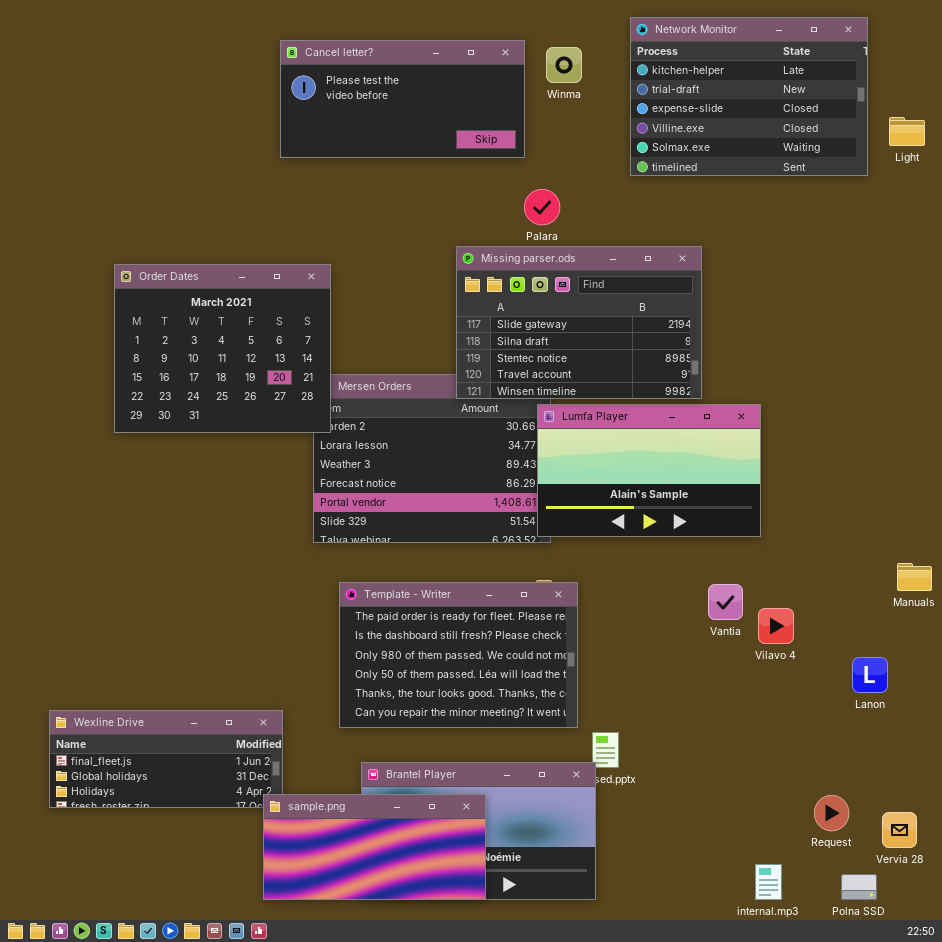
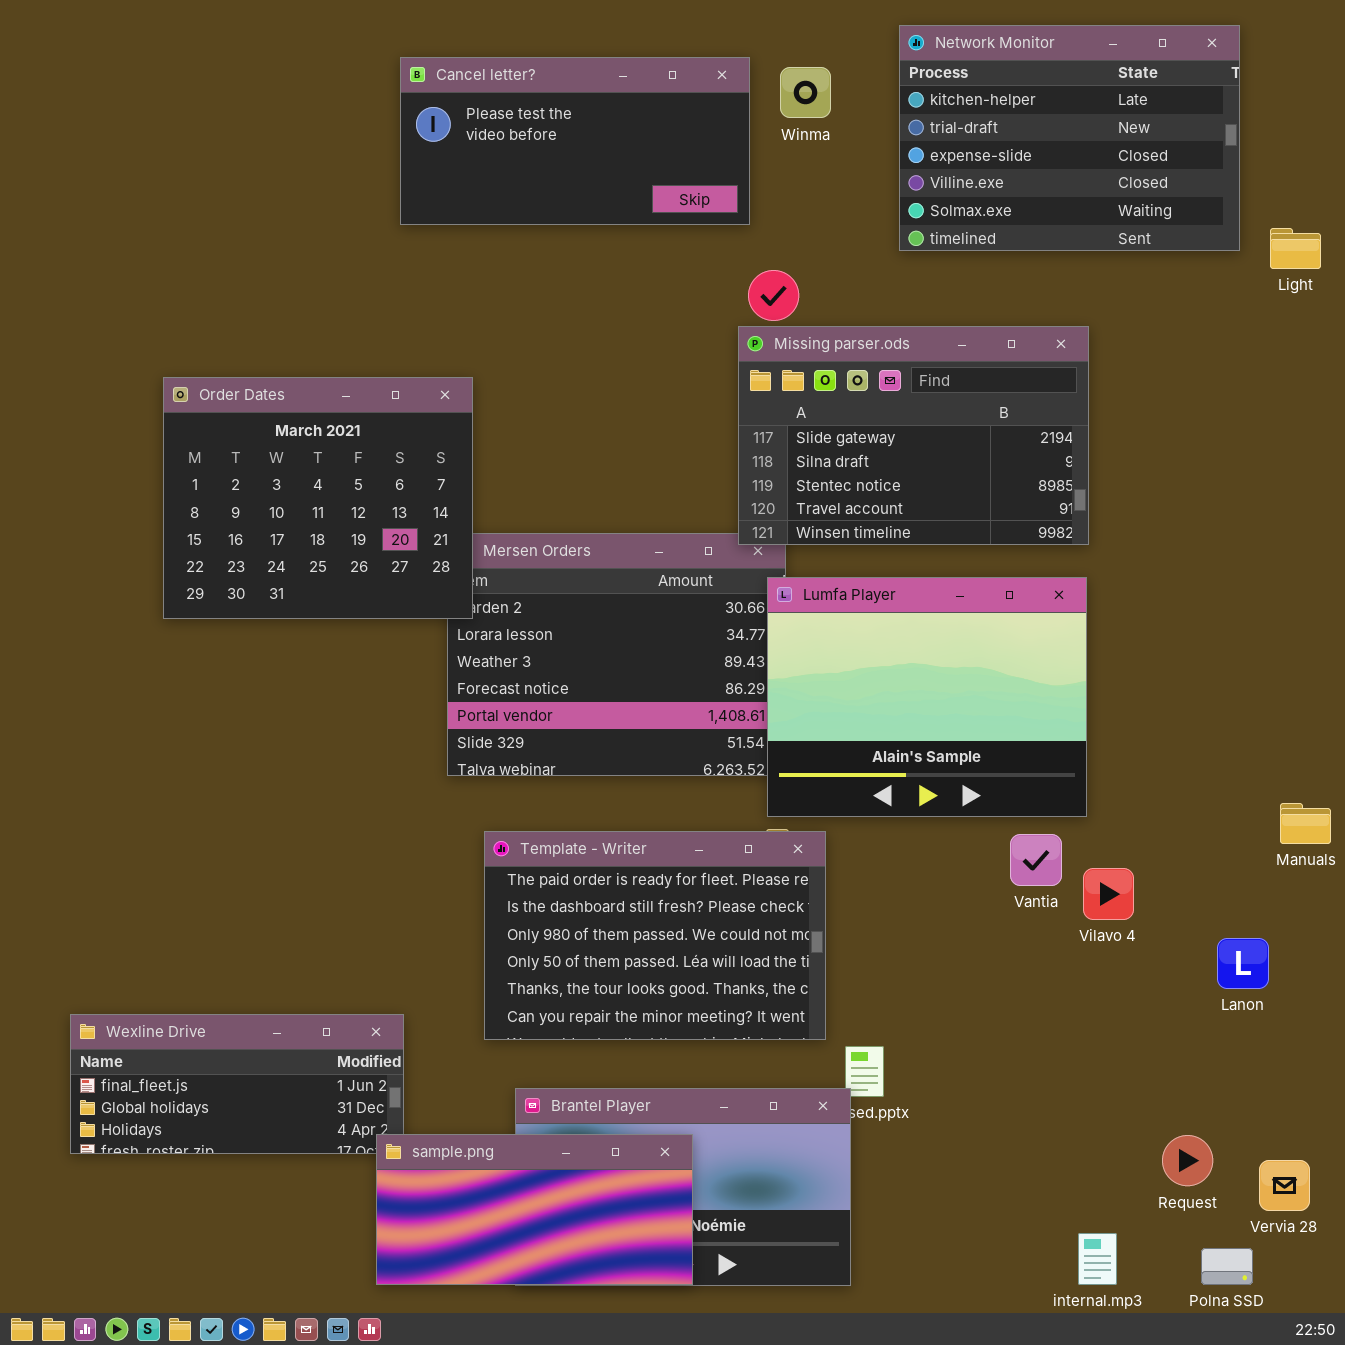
Light: [889,117,925,146] -> [1270,228,1321,269], moved
Missing parser.ods: [456,246,702,399] -> [738,326,1089,545], moved
Lumfa Player: [537,404,761,537] -> [767,577,1087,817], resized

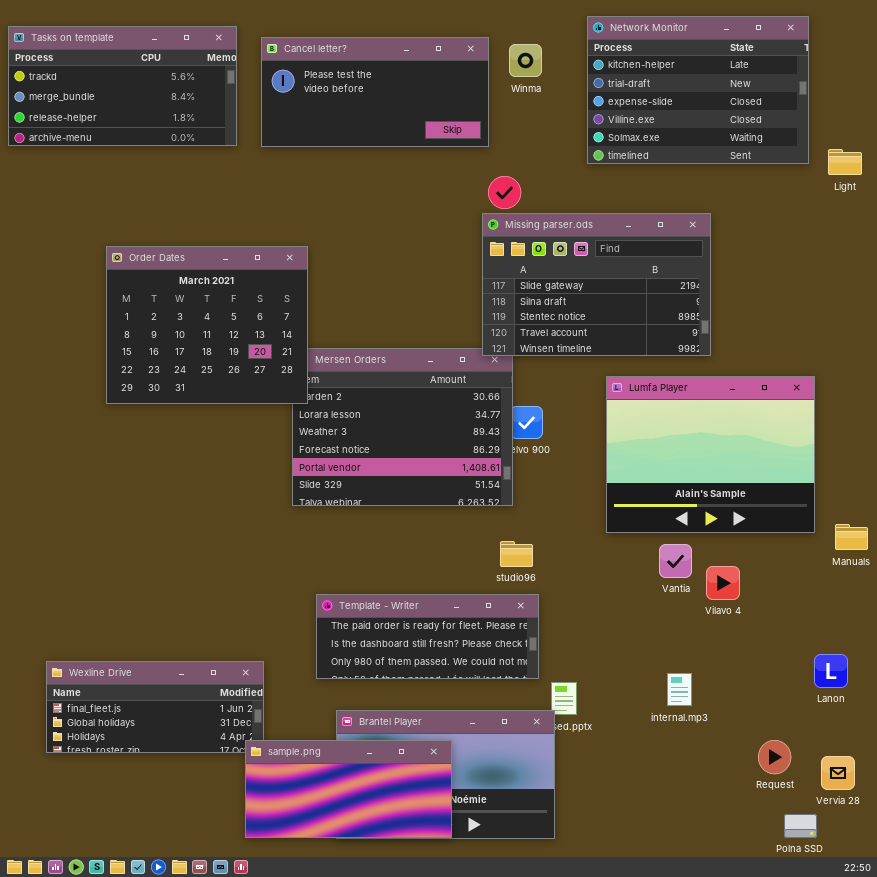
Tasks on template: none -> [8,26,237,146], opened
Lumfa Player: [767,577,1087,817] -> [606,376,815,533], moved
Template - Writer: [484,831,826,1040] -> [316,594,539,679], resized
Lanon: [1217,938,1269,989] -> [814,654,848,688], moved
internal.mp3: [1078,1233,1117,1285] -> [667,673,692,706], moved

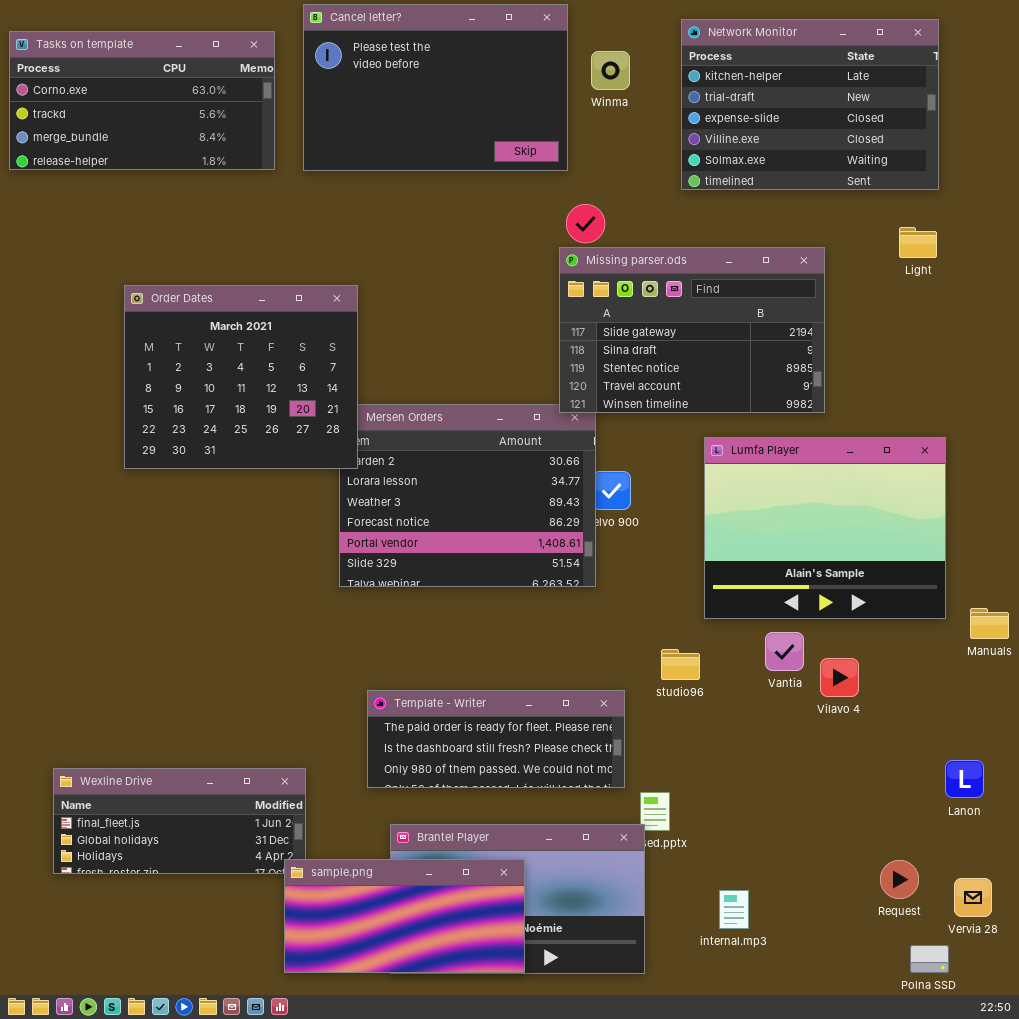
Tasks on template: [8,26,237,146] -> [9,31,275,170], scrolled up 1 row
Cancel letter?: [261,37,489,147] -> [303,4,568,171], resized
Light: [828,149,862,175] -> [899,227,937,258], moved
studio96: [500,541,533,567] -> [661,649,700,680], moved
internal.mp3: [667,673,692,706] -> [719,890,749,929], moved

